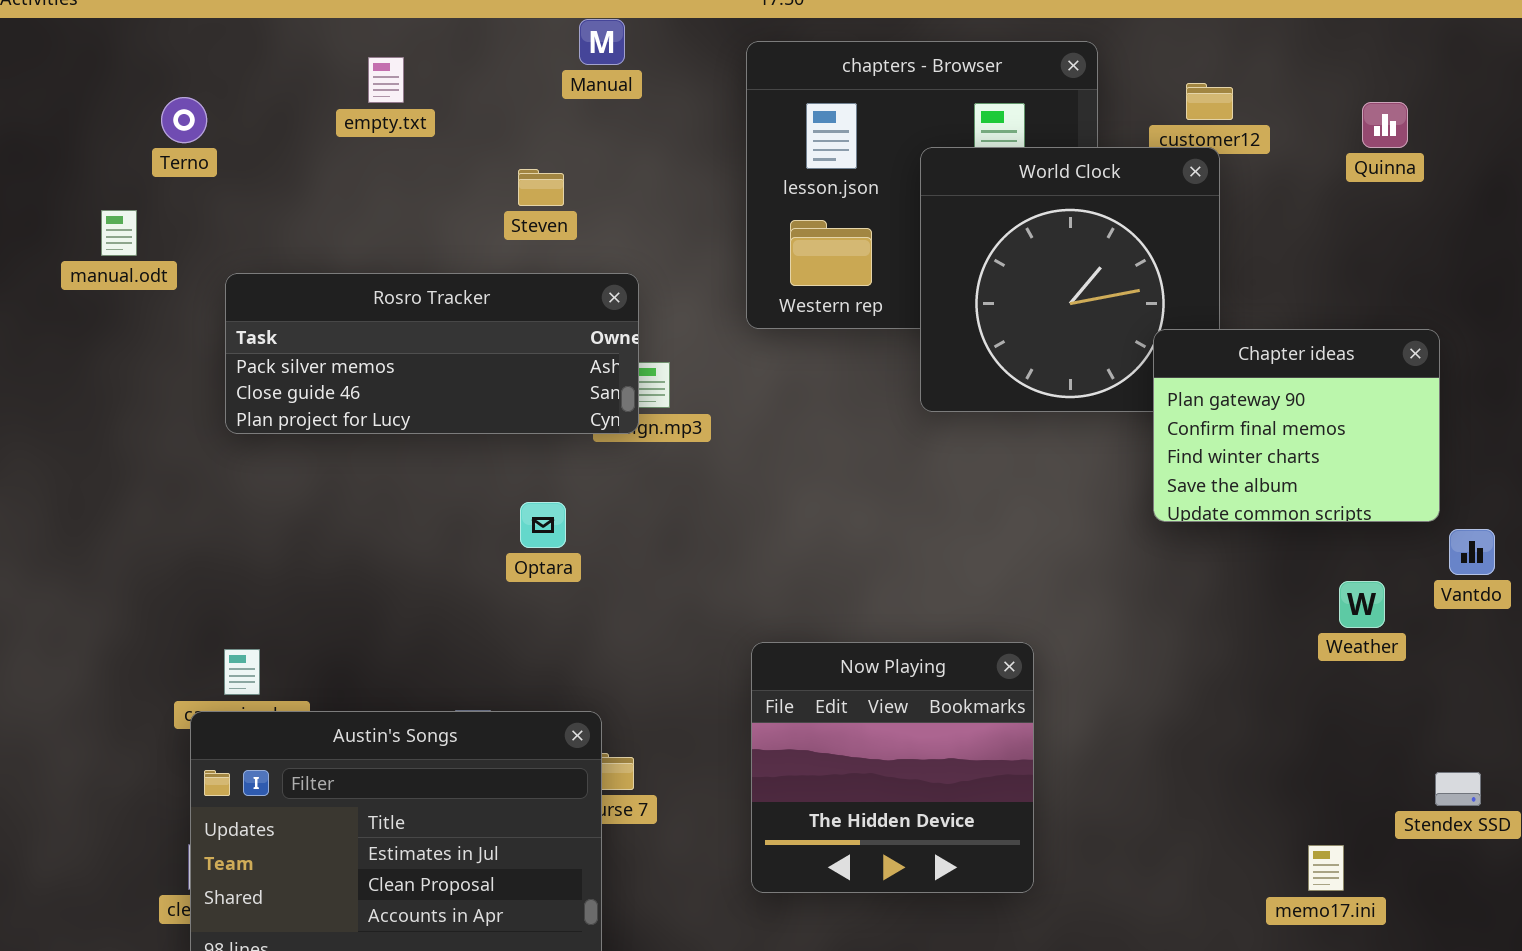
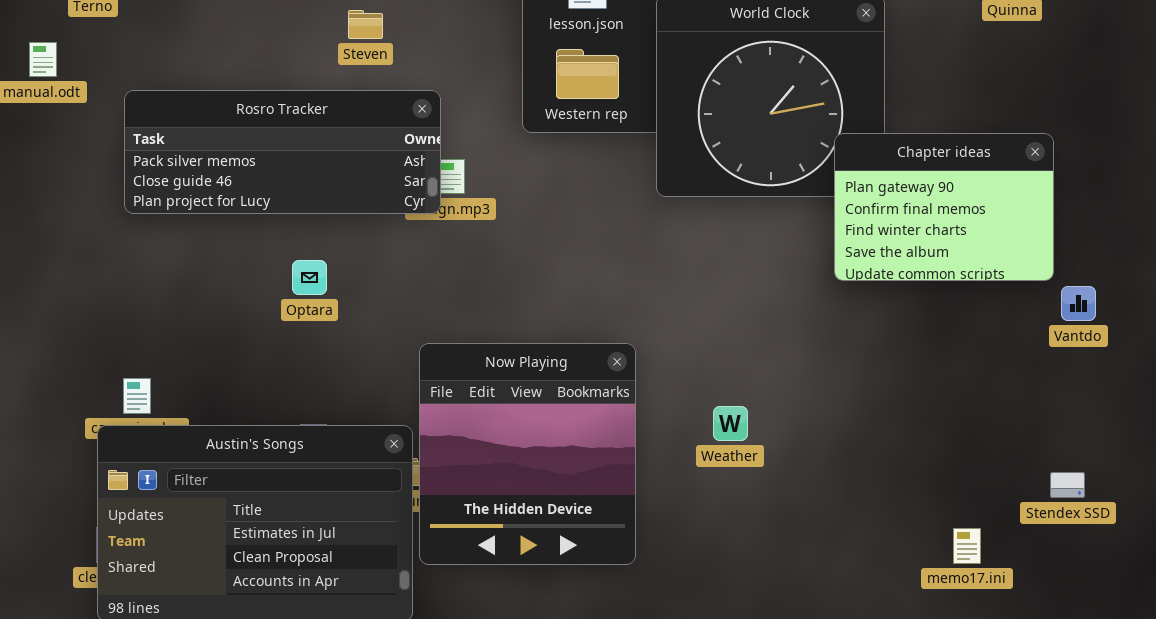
Optara: [520,502,566,548] -> [292,260,327,295], moved
Weather: [1339,581,1385,628] -> [713,406,748,441], moved
Now Playing: [751,642,1034,893] -> [419,343,636,565], moved, resized

